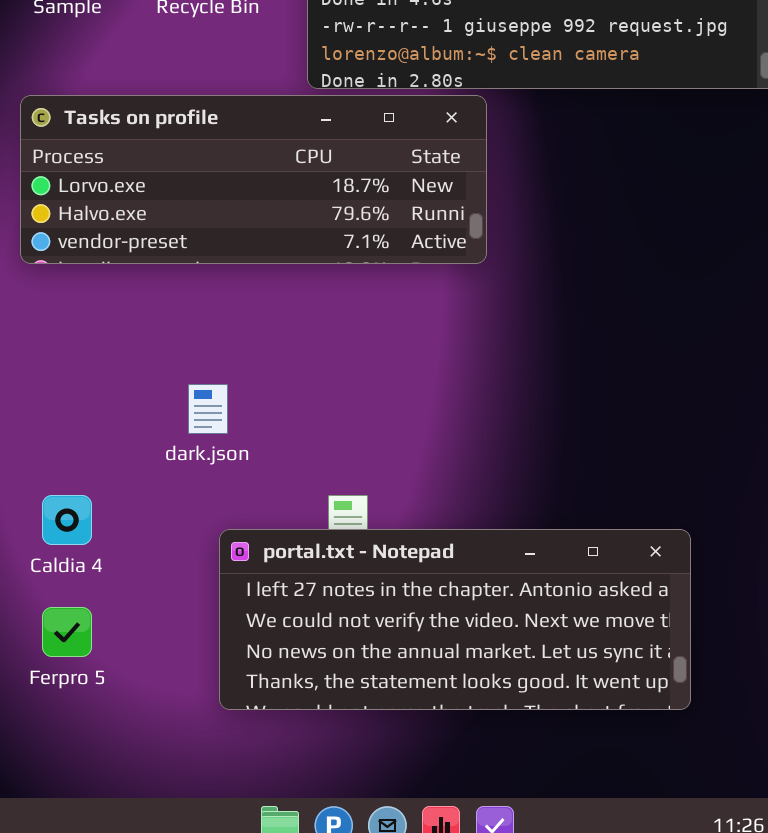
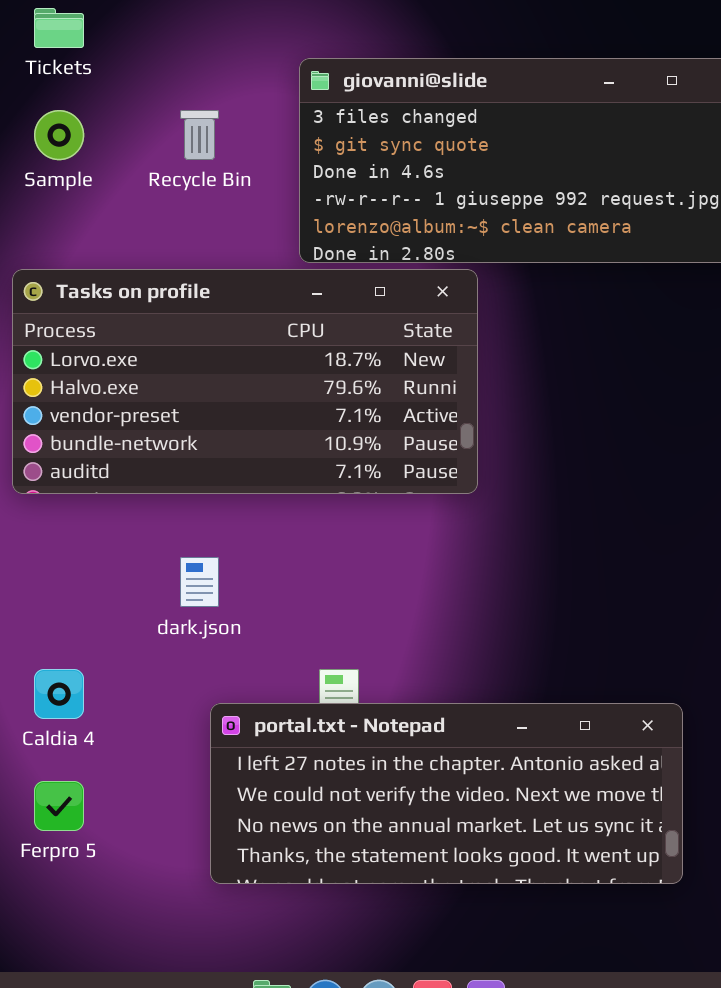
Tasks on profile: [20,95,487,264] -> [12,269,478,494], resized

